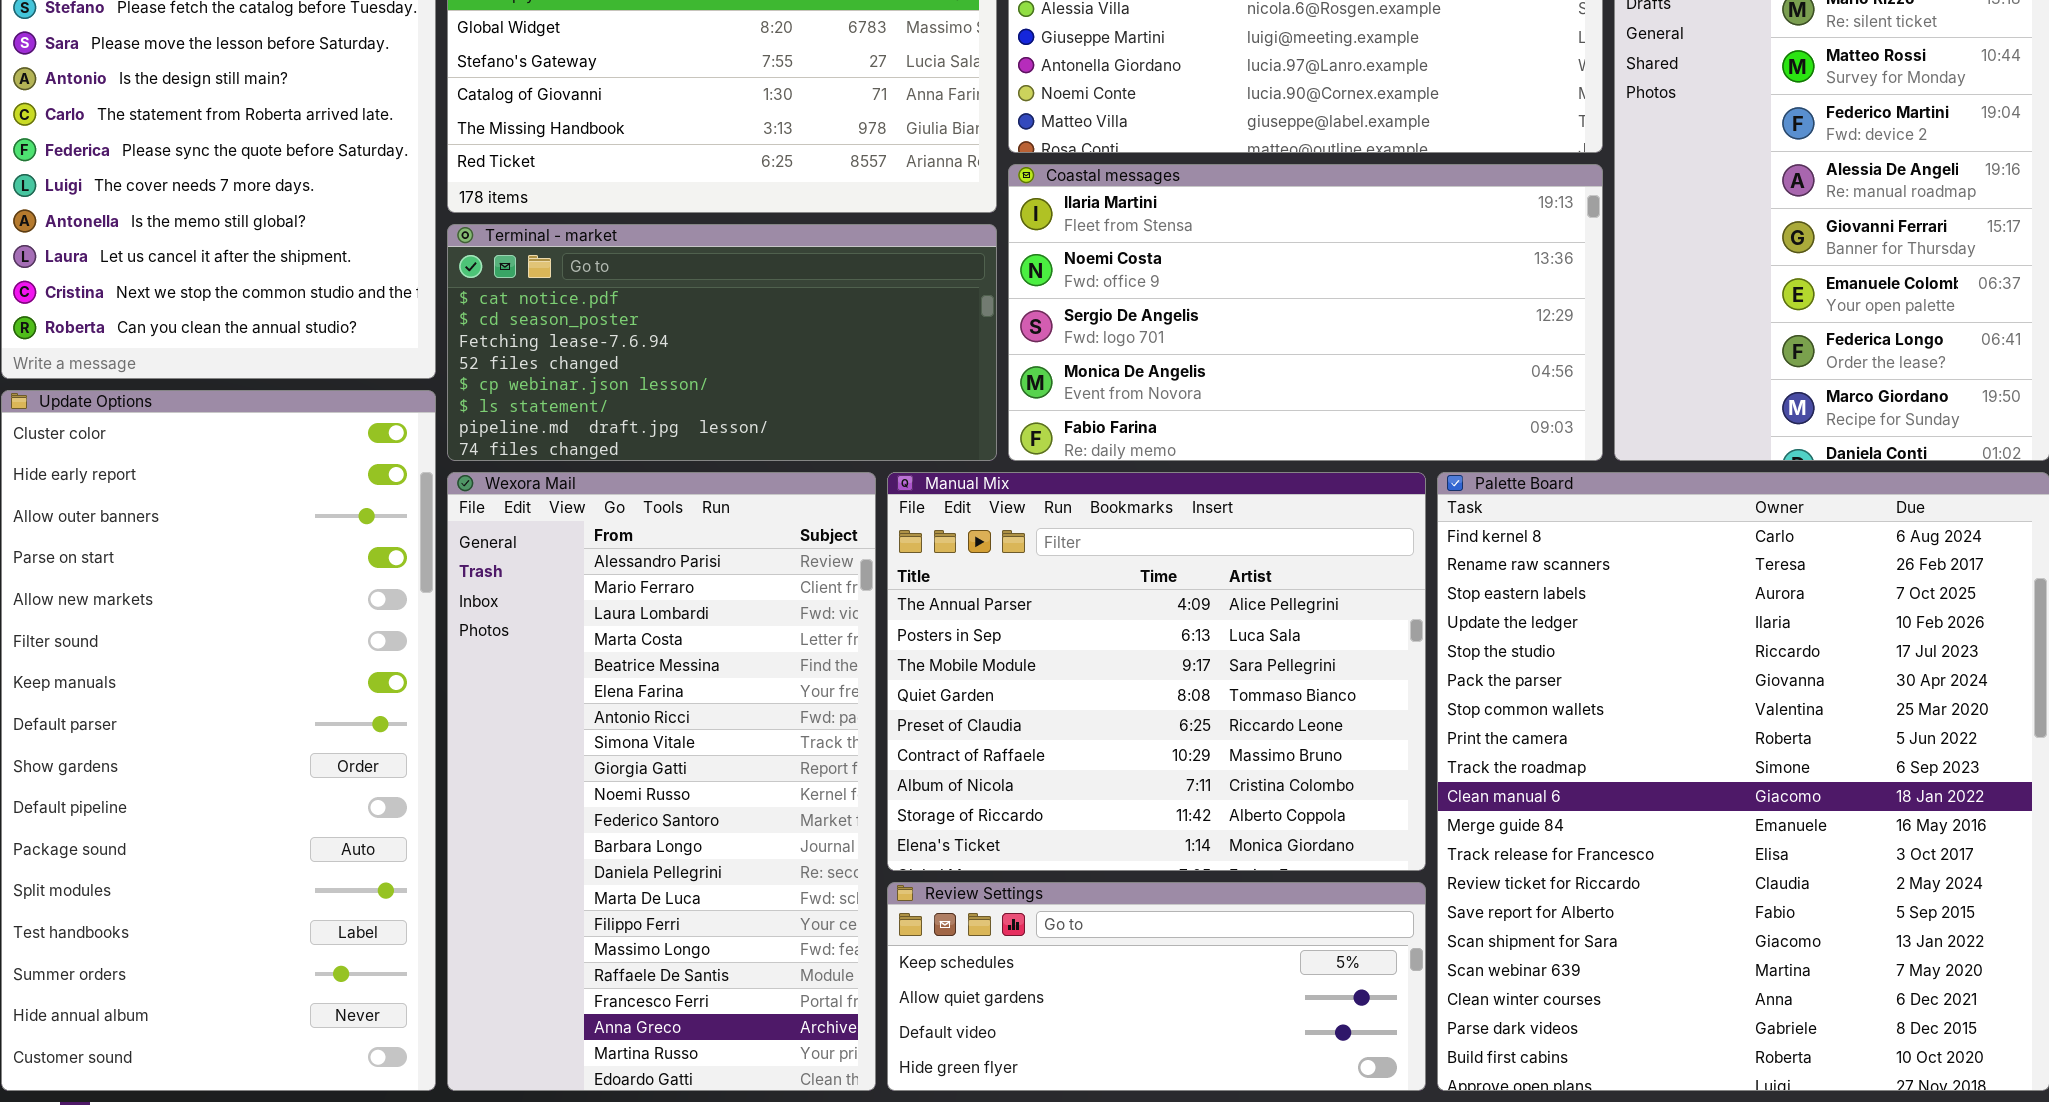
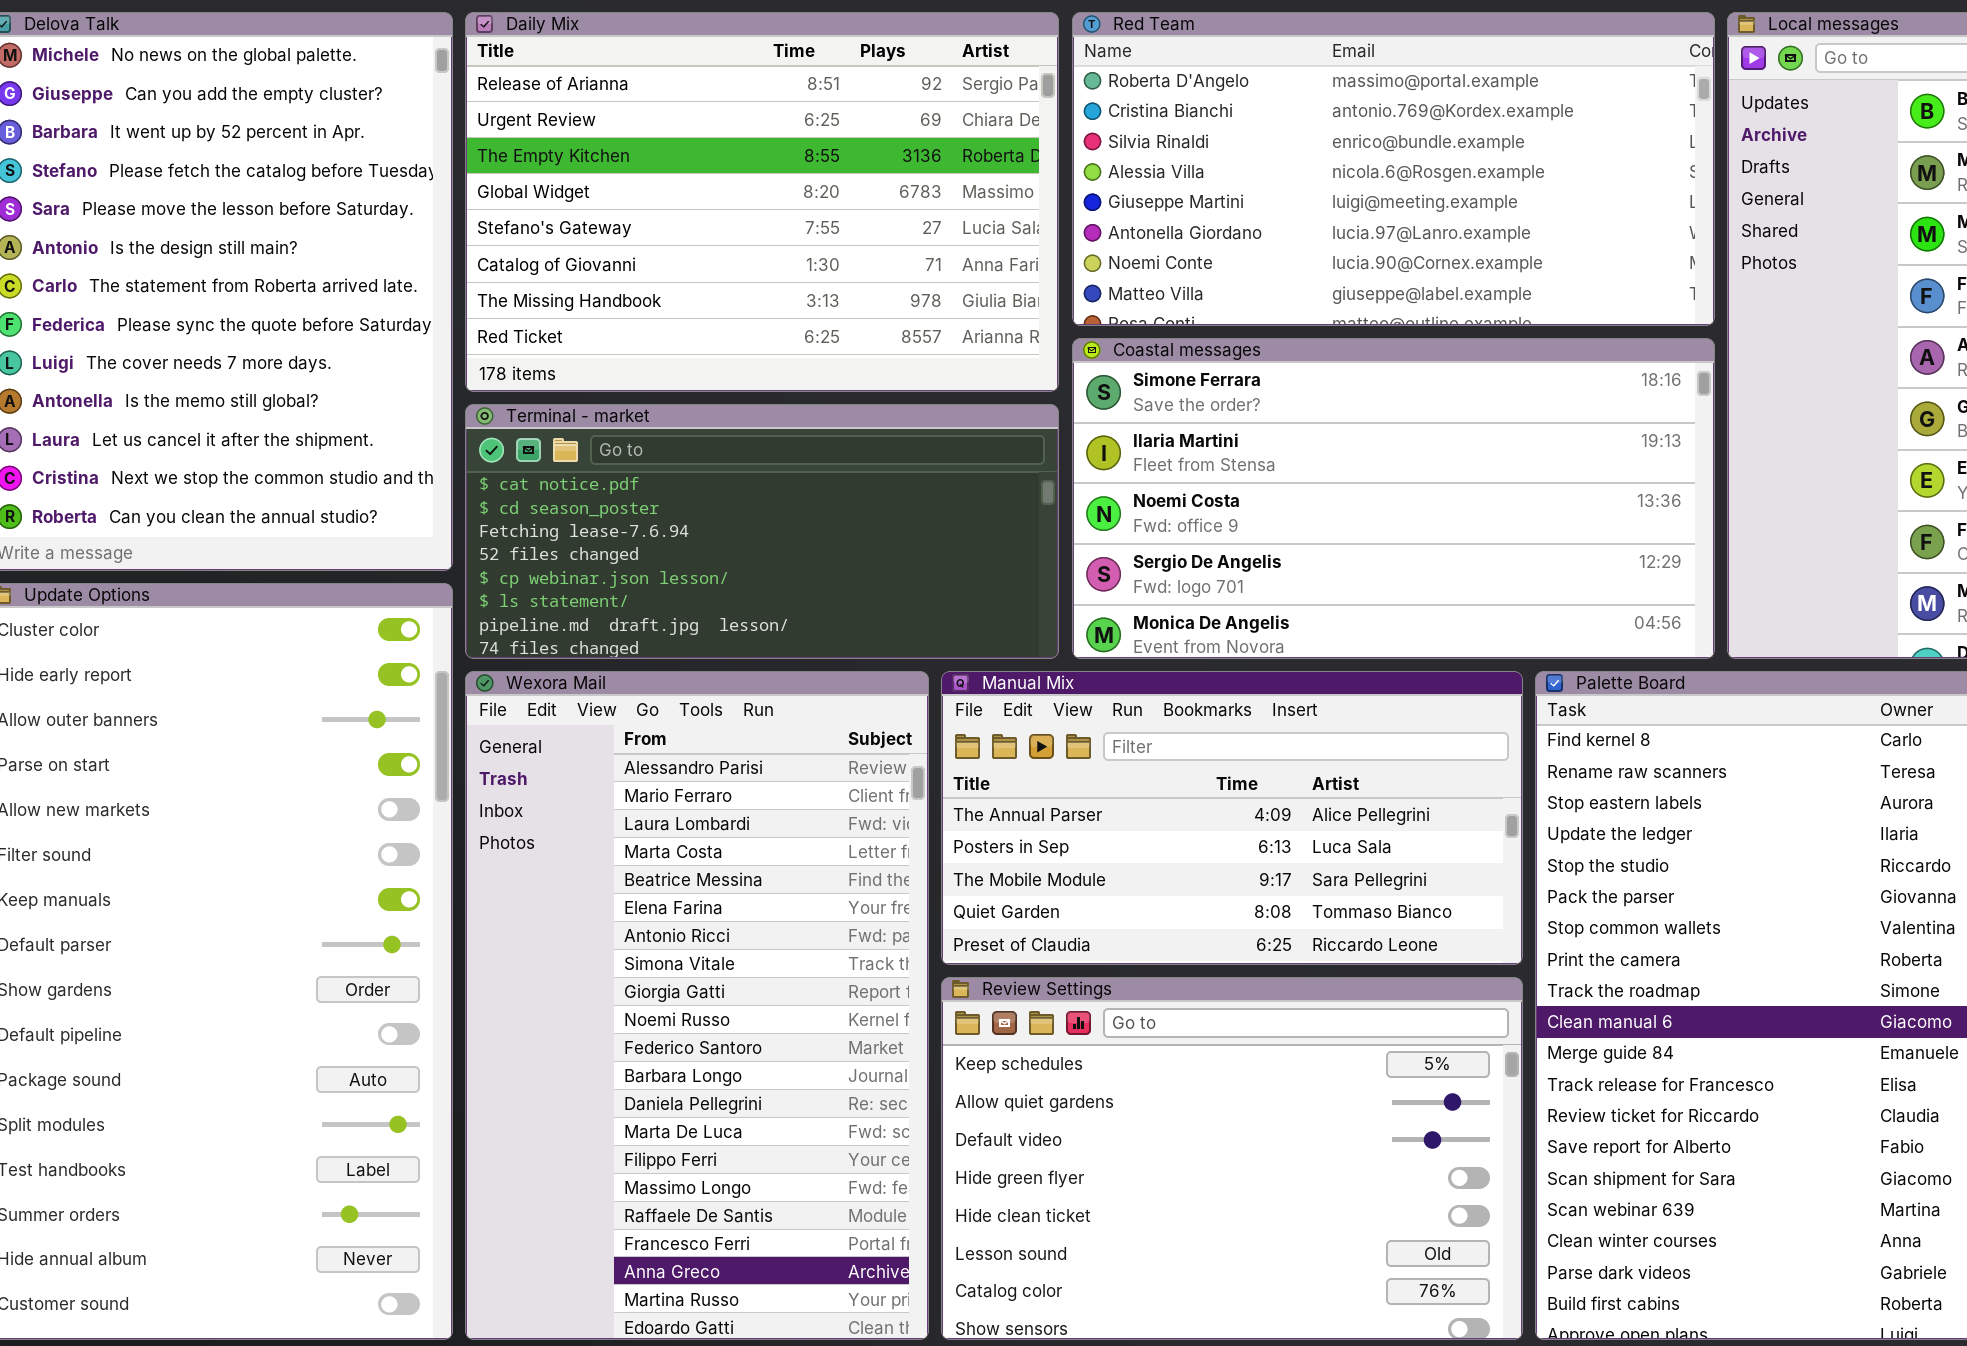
Coastal messages: [1008,164,1603,461] -> [1072,338,1715,659], scrolled up 1 row
Manual Mix: [887,472,1426,871] -> [941,671,1523,965], resized
Review Settings: [887,882,1426,1091] -> [941,977,1523,1340], resized

